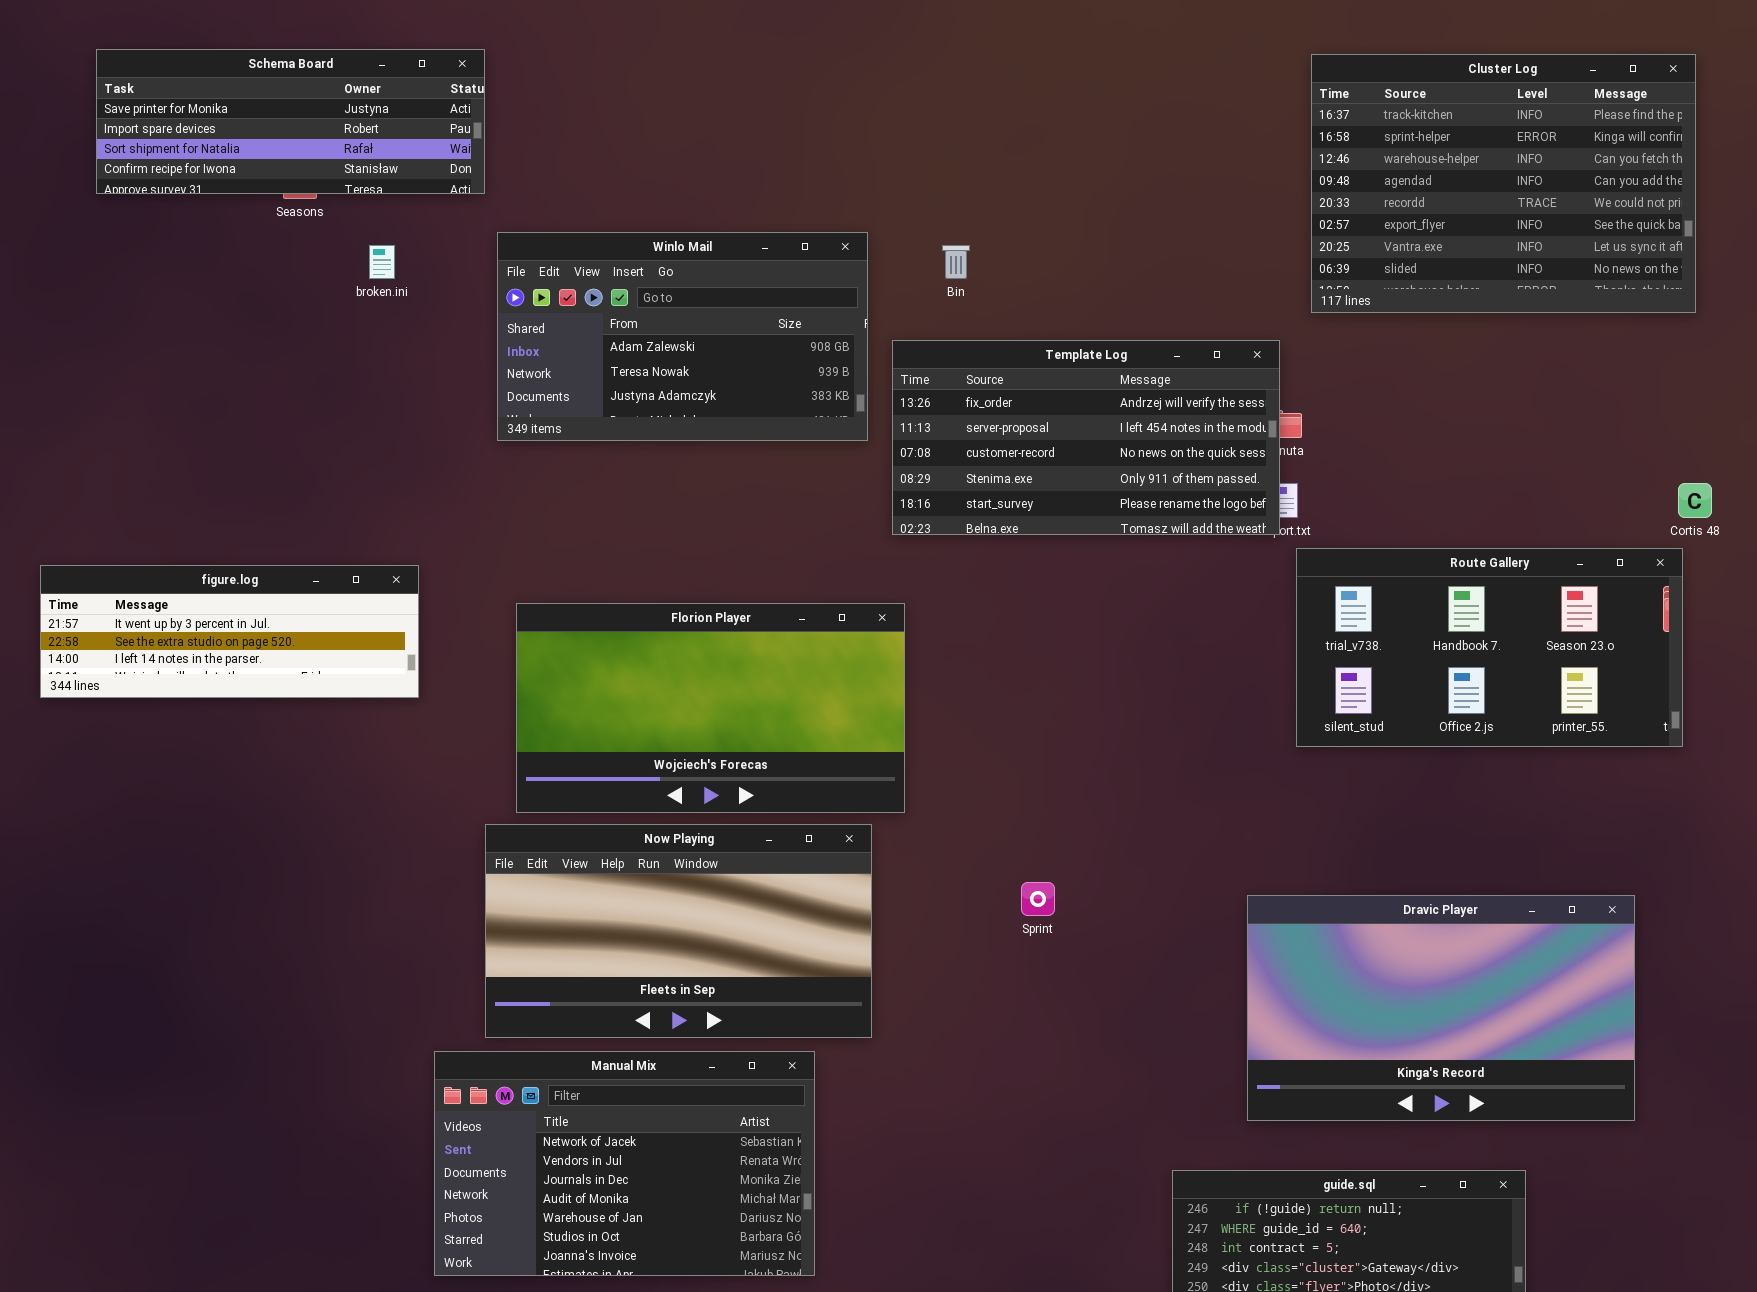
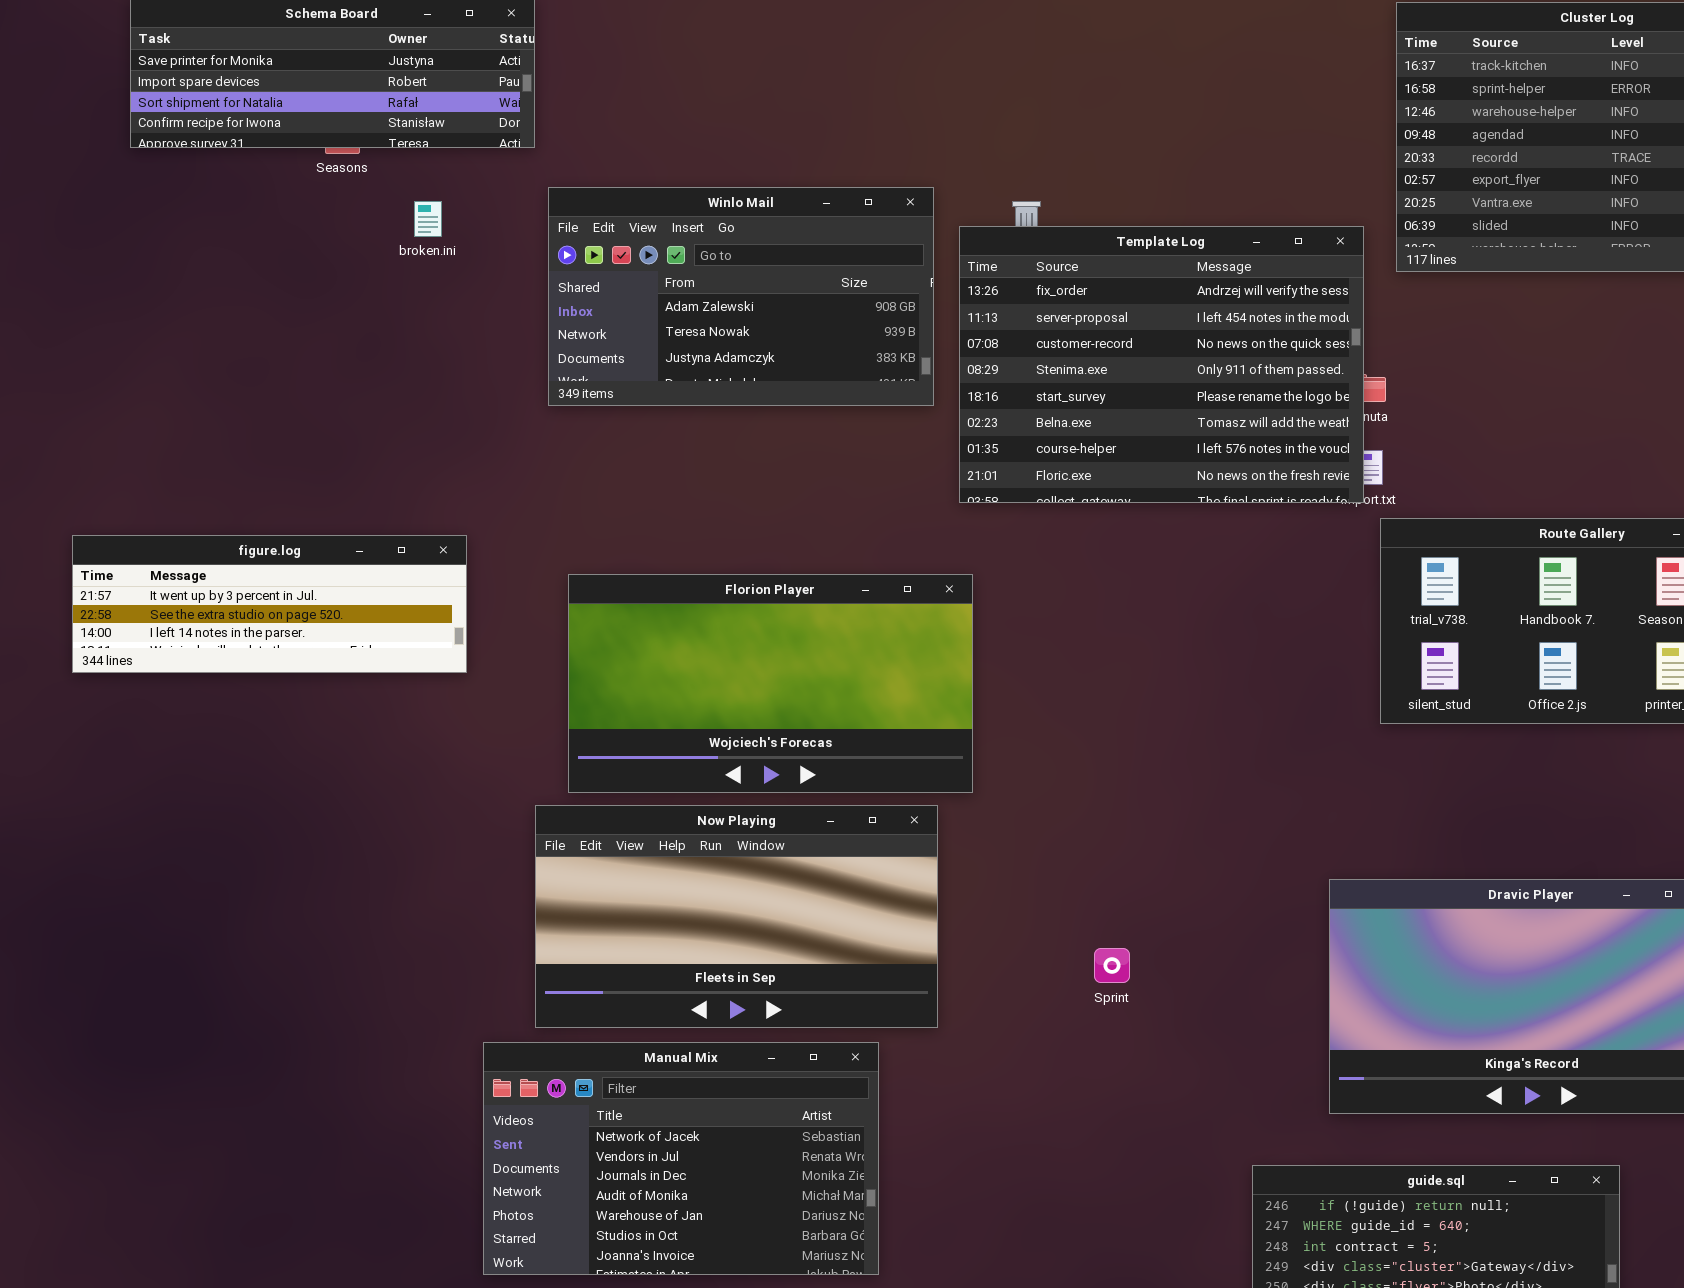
Template Log: [892,340,1280,535] -> [959,226,1364,503], resized
Sprint: [1021,882,1055,916] -> [1094,948,1130,983], moved

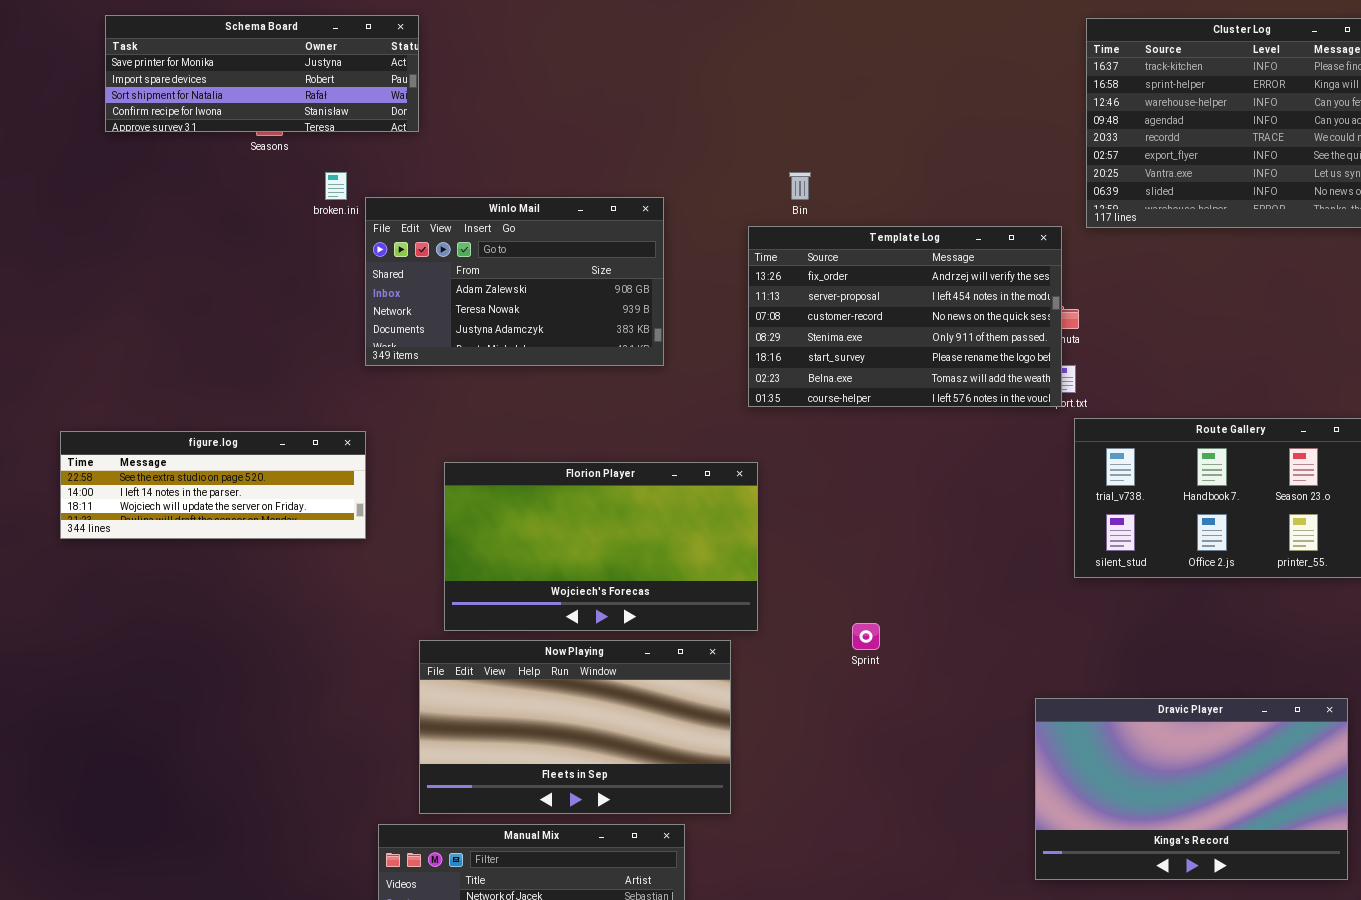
Winlo Mail: [548,187,934,406] -> [365,197,664,366], moved
Template Log: [959,226,1364,503] -> [748,226,1062,407], resized
figure.log: [72,535,467,673] -> [60,431,366,539], scrolled down 1 row
Sprint: [1094,948,1130,983] -> [852,623,880,650], moved

